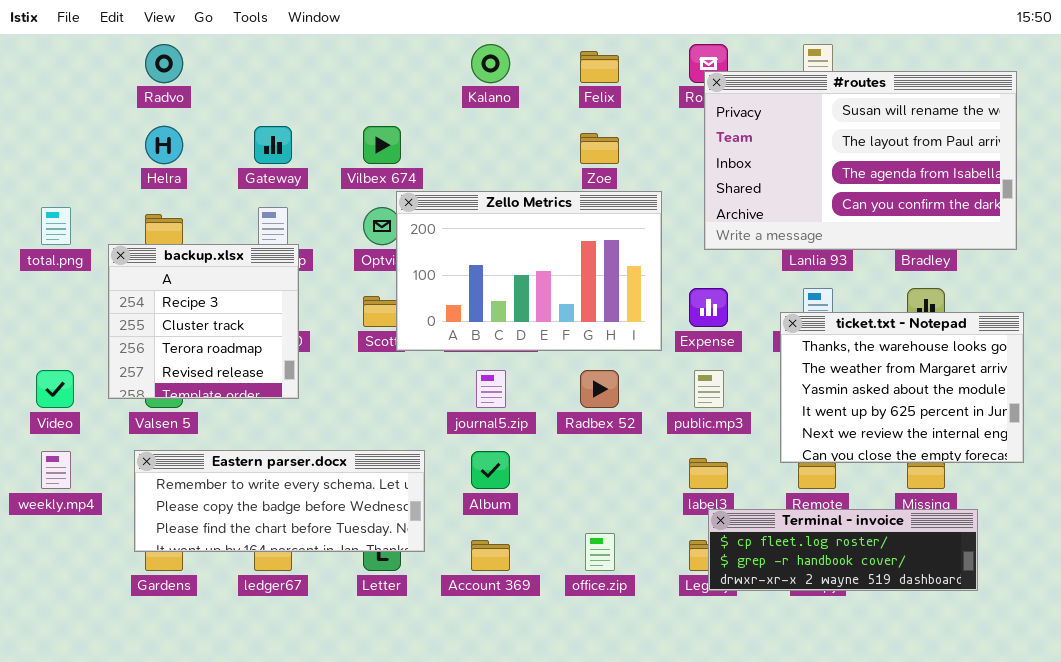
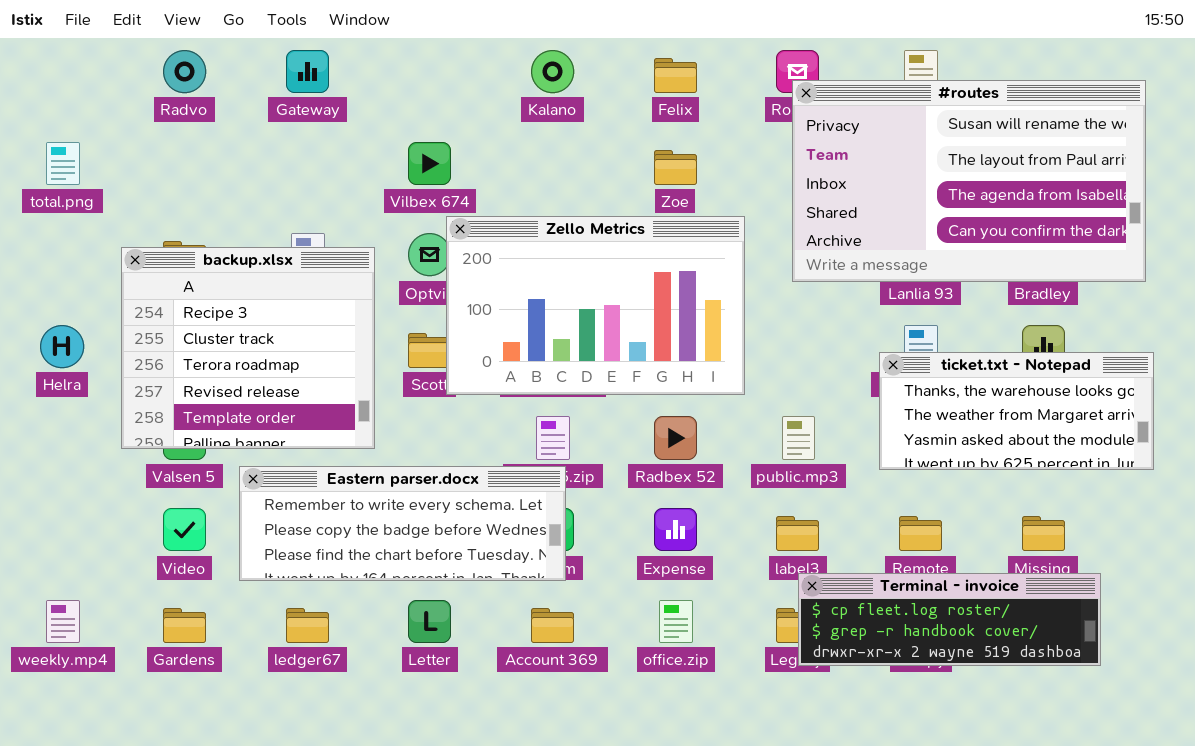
Helra: [145,126,183,164] -> [40,325,84,368], moved
Gateway: [254,126,292,164] -> [286,50,329,93], moved
total.png: [41,207,71,245] -> [46,142,80,185], moved
backup.xlsx: [108,244,299,399] -> [121,247,375,449], resized
Expense: [689,288,728,327] -> [654,508,697,551], moved
ticket.txt - Notepad: [780,312,1024,463] -> [879,352,1154,470], resized
Video: [36,370,74,408] -> [163,508,206,551], moved
Eastern parser.docx: [134,450,425,552] -> [239,466,566,581], moved
weekly.mp4: [41,451,71,489] -> [46,600,80,643], moved

